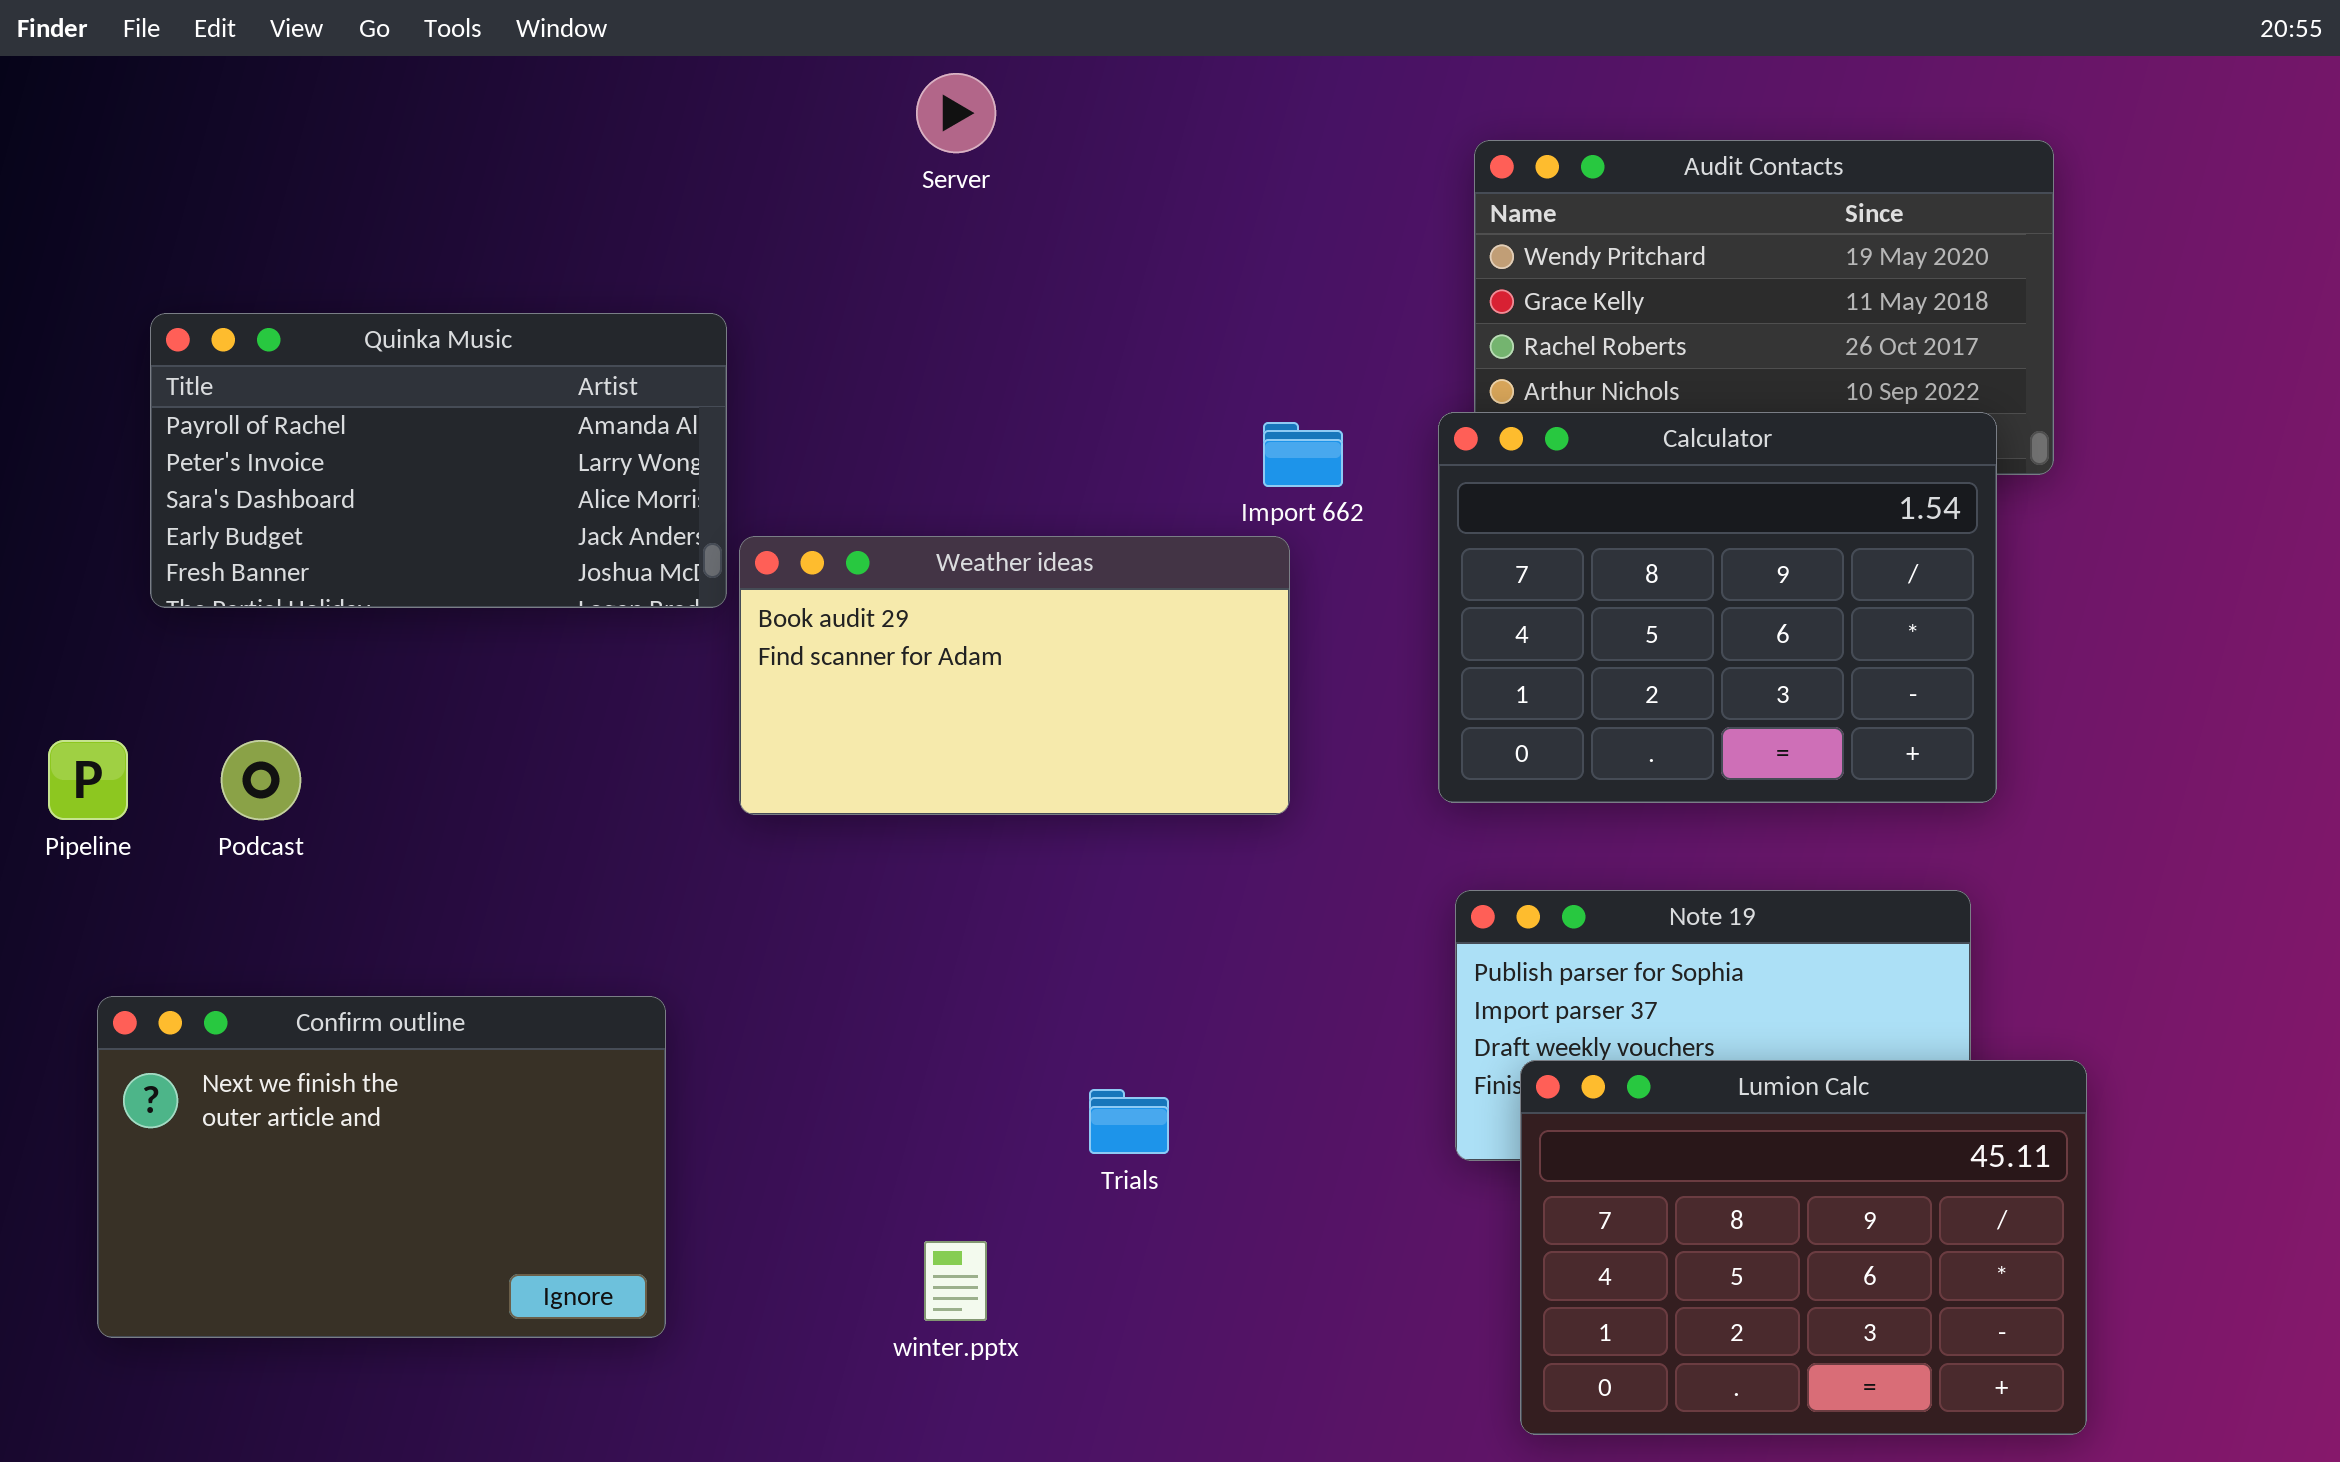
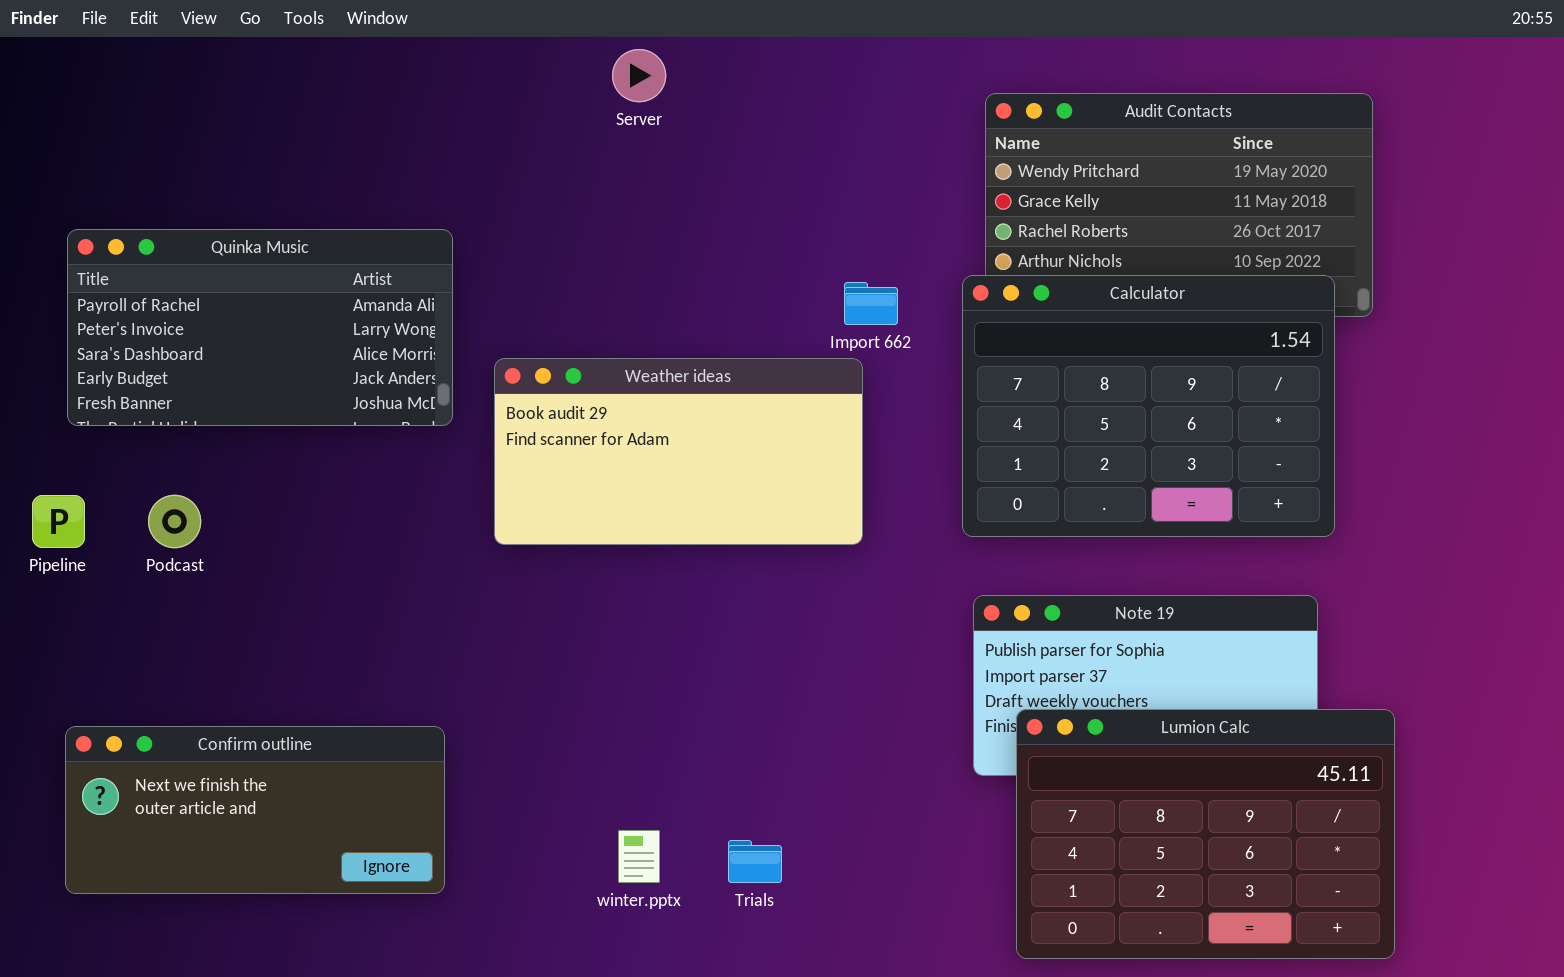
Quinka Music: [150,313,727,608] -> [67,229,453,426], moved
Confirm outline: [97,996,666,1338] -> [65,726,445,894], resized
Trials: [1089,1089,1169,1154] -> [728,840,782,883], moved

